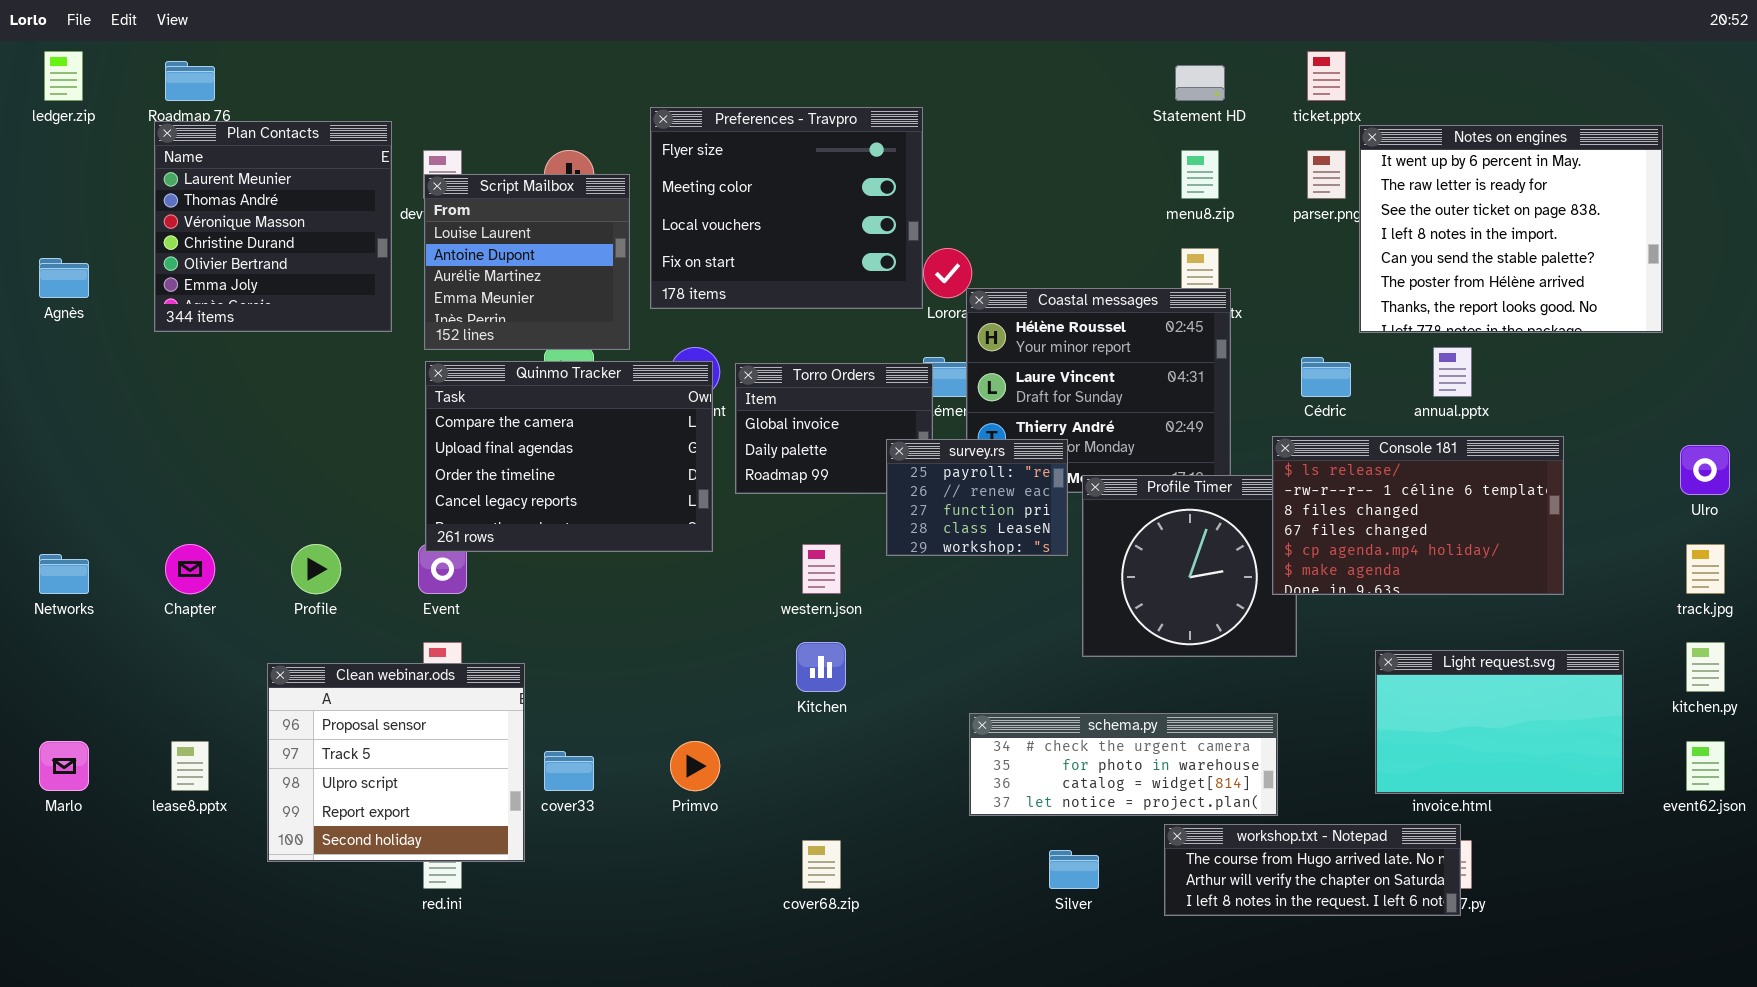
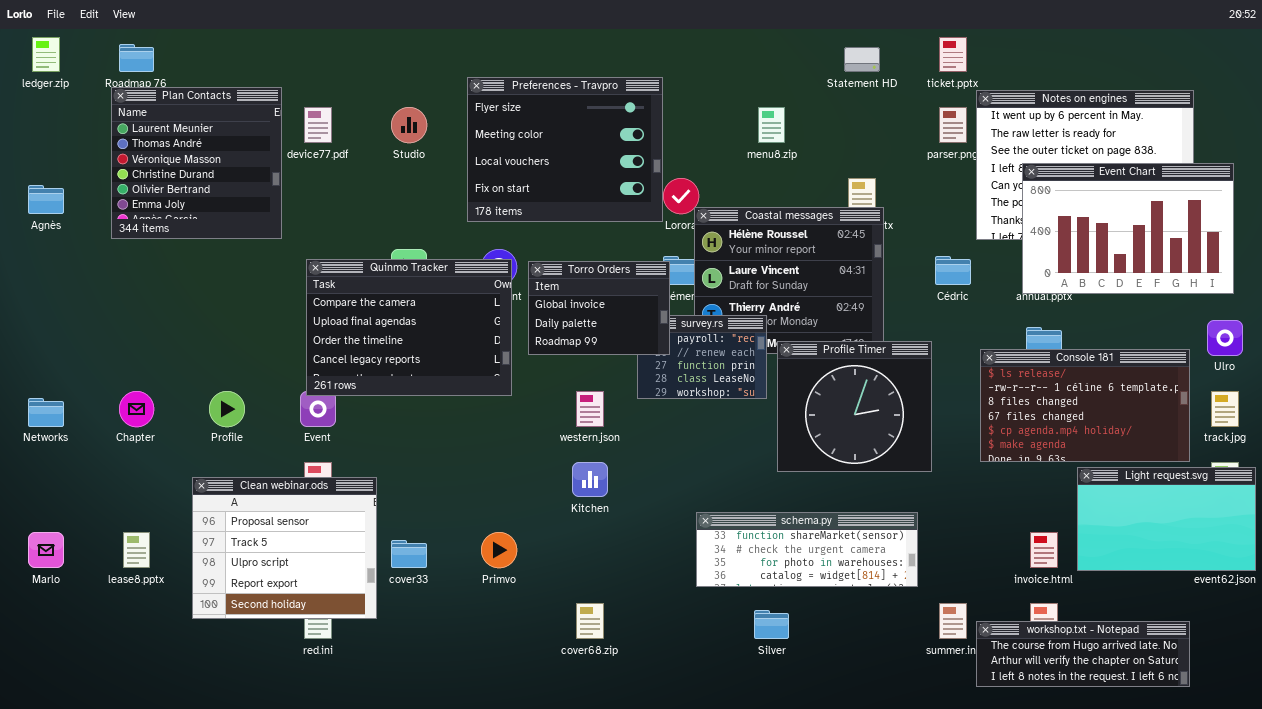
menu8.zip: [1181,150,1219,199] -> [758,107,785,143], moved
Script Mailbox: [424,174,630,350] -> none, closed
Event Chart: none -> [1022,163,1234,294], opened
Torro Orders: [735,363,933,494] -> [528,261,670,355], raised
Console 181: [1272,436,1564,595] -> [980,349,1190,462], moved
Light request.svg: [1375,650,1624,794] -> [1077,467,1256,571], moved
schema.py: [969,713,1278,816] -> [696,512,918,587], scrolled up 1 row
workshop.txt - Notepad: [1164,824,1461,916] -> [976,621,1190,687], moved

